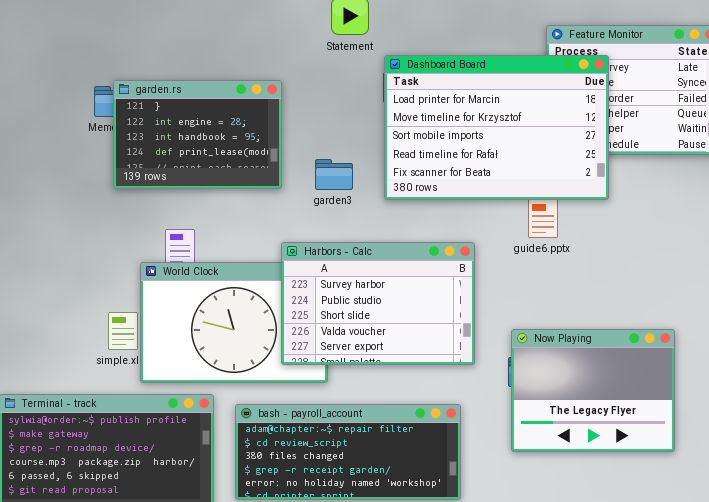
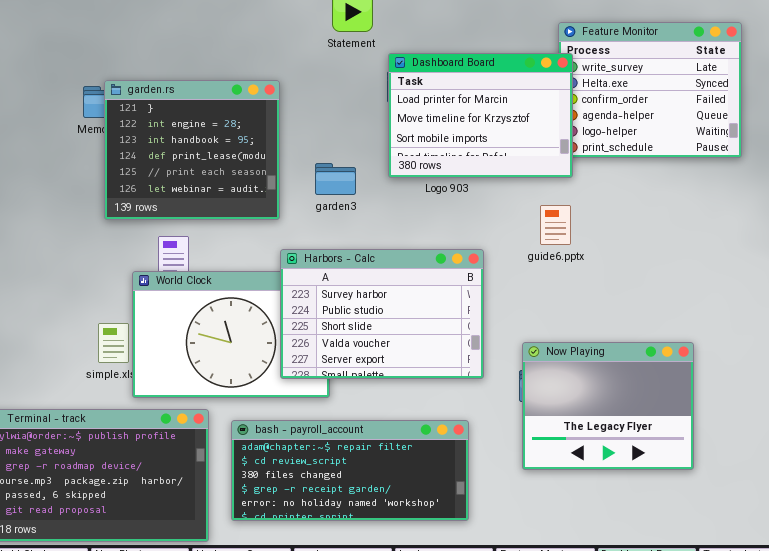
Dashboard Board: [384,55,609,200] -> [388,53,573,178], resized
garden.rs: [113,80,282,189] -> [104,80,280,220], resized

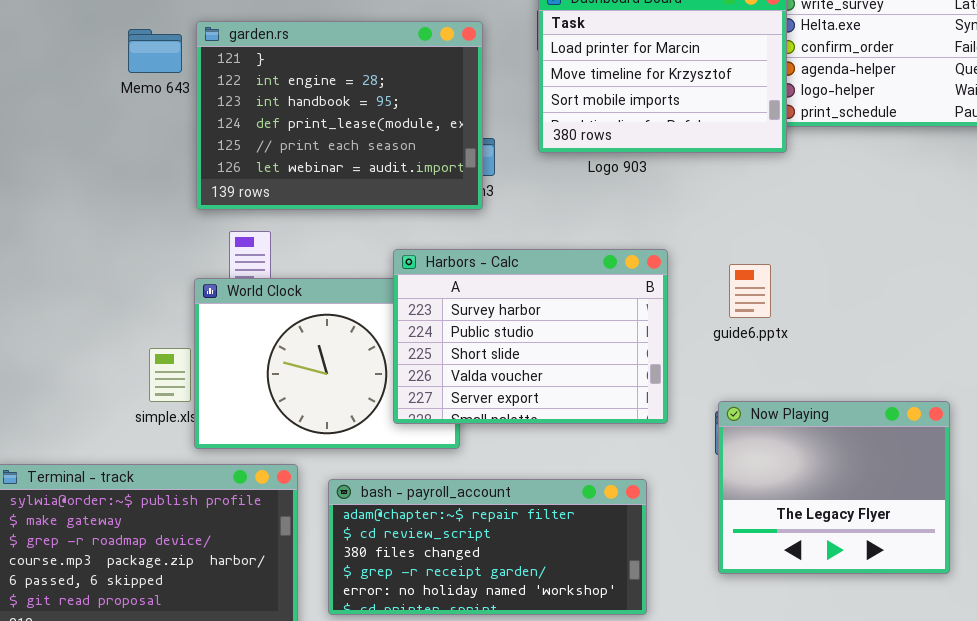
garden.rs: [104,80,280,220] -> [196,21,483,210], moved, resized
guide6.pptx: [540,205,571,245] -> [729,264,771,318], moved
Now Playing: [522,342,694,470] -> [718,401,950,574], moved

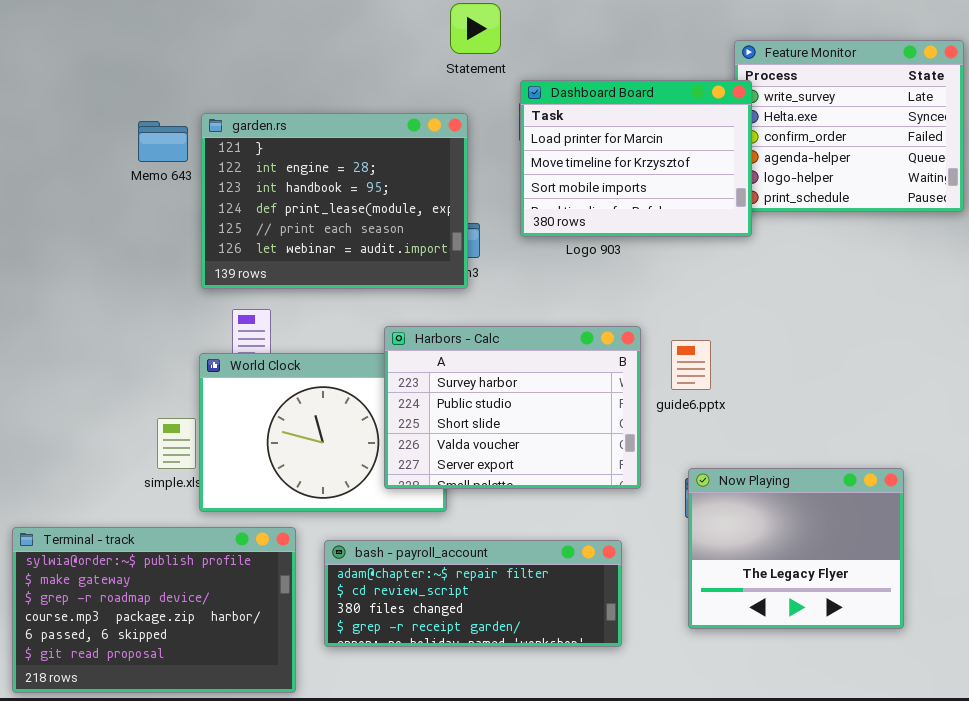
guide6.pptx: [729,264,771,318] -> [671,340,711,390], moved
bash - payroll_account: [328,479,647,615] -> [324,540,622,647], resized

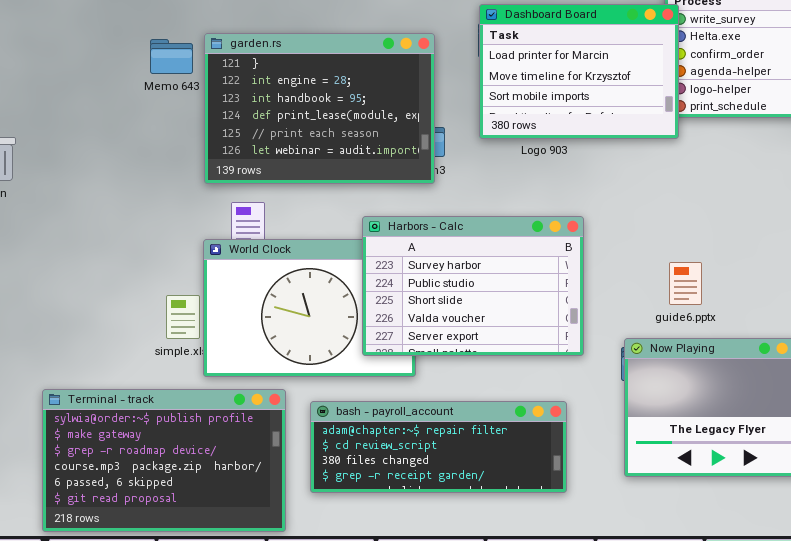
guide6.pptx: [671,340,711,390] -> [669,262,702,305], moved

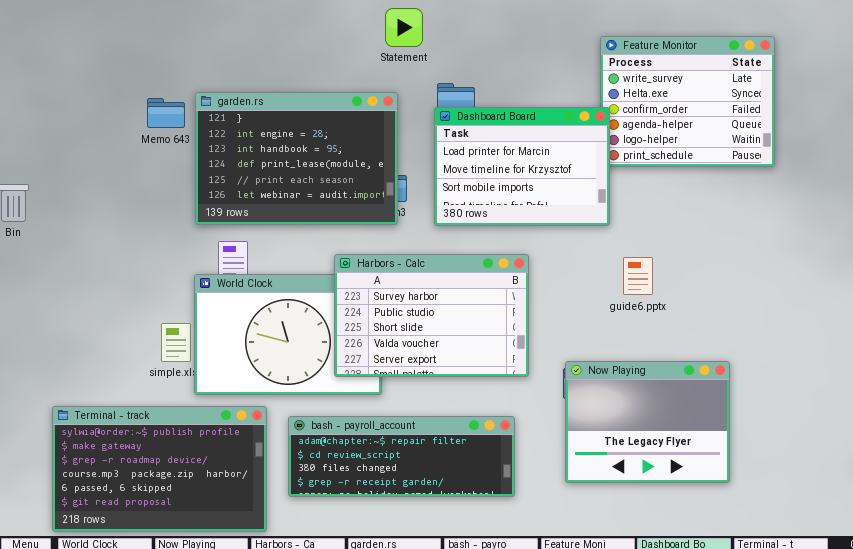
Dashboard Board: [479,4,679,139] -> [434,107,610,226], moved
guide6.pptx: [669,262,702,305] -> [623,257,653,295], moved

